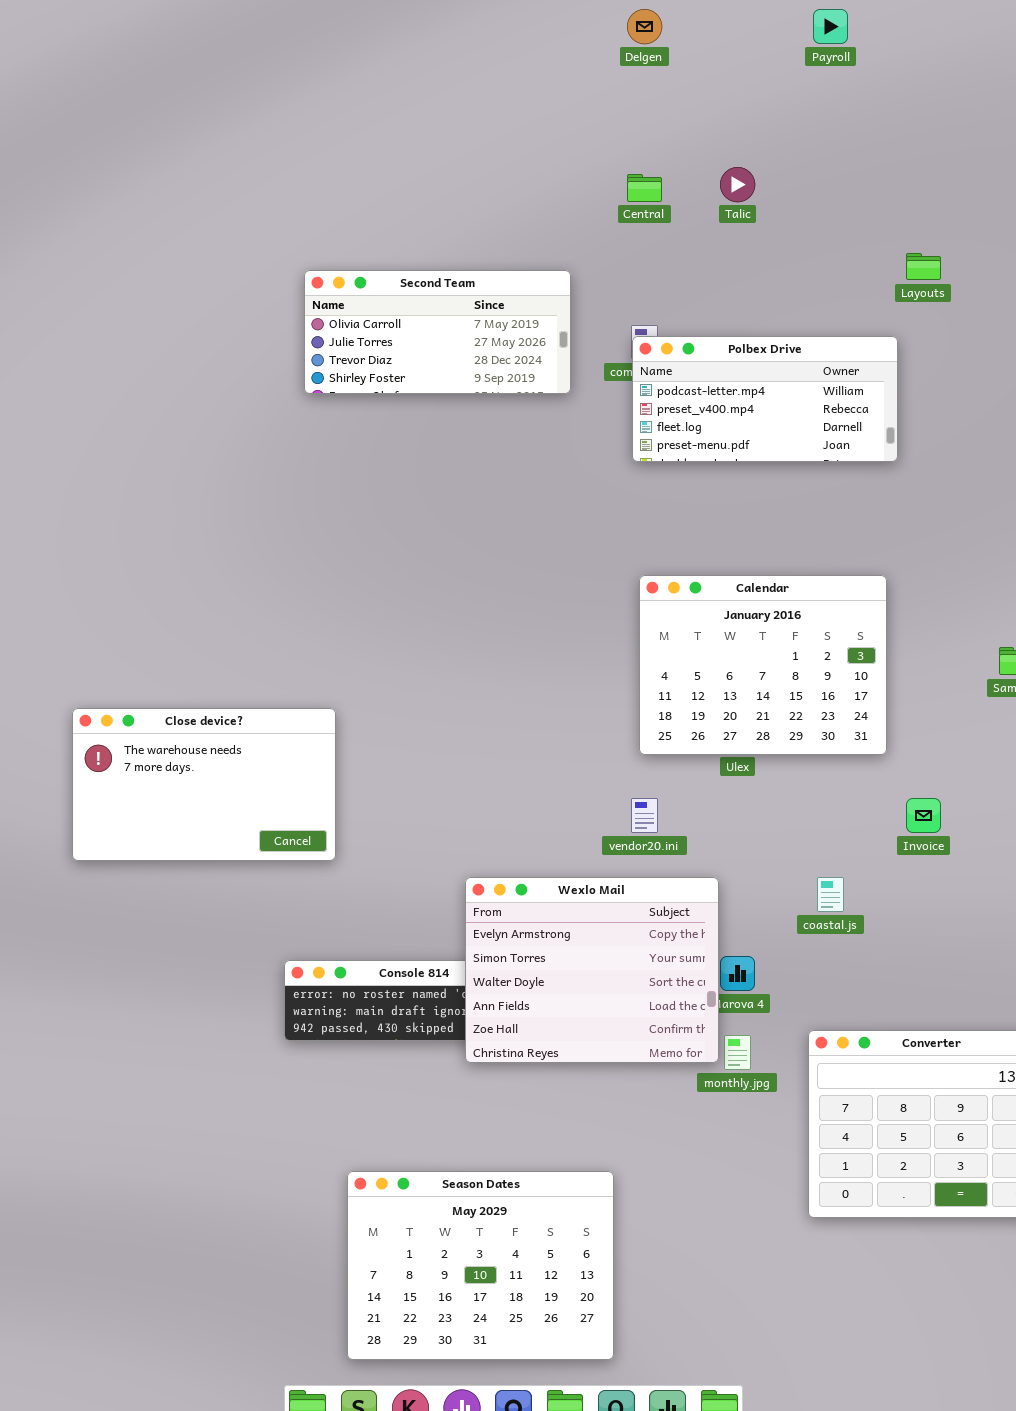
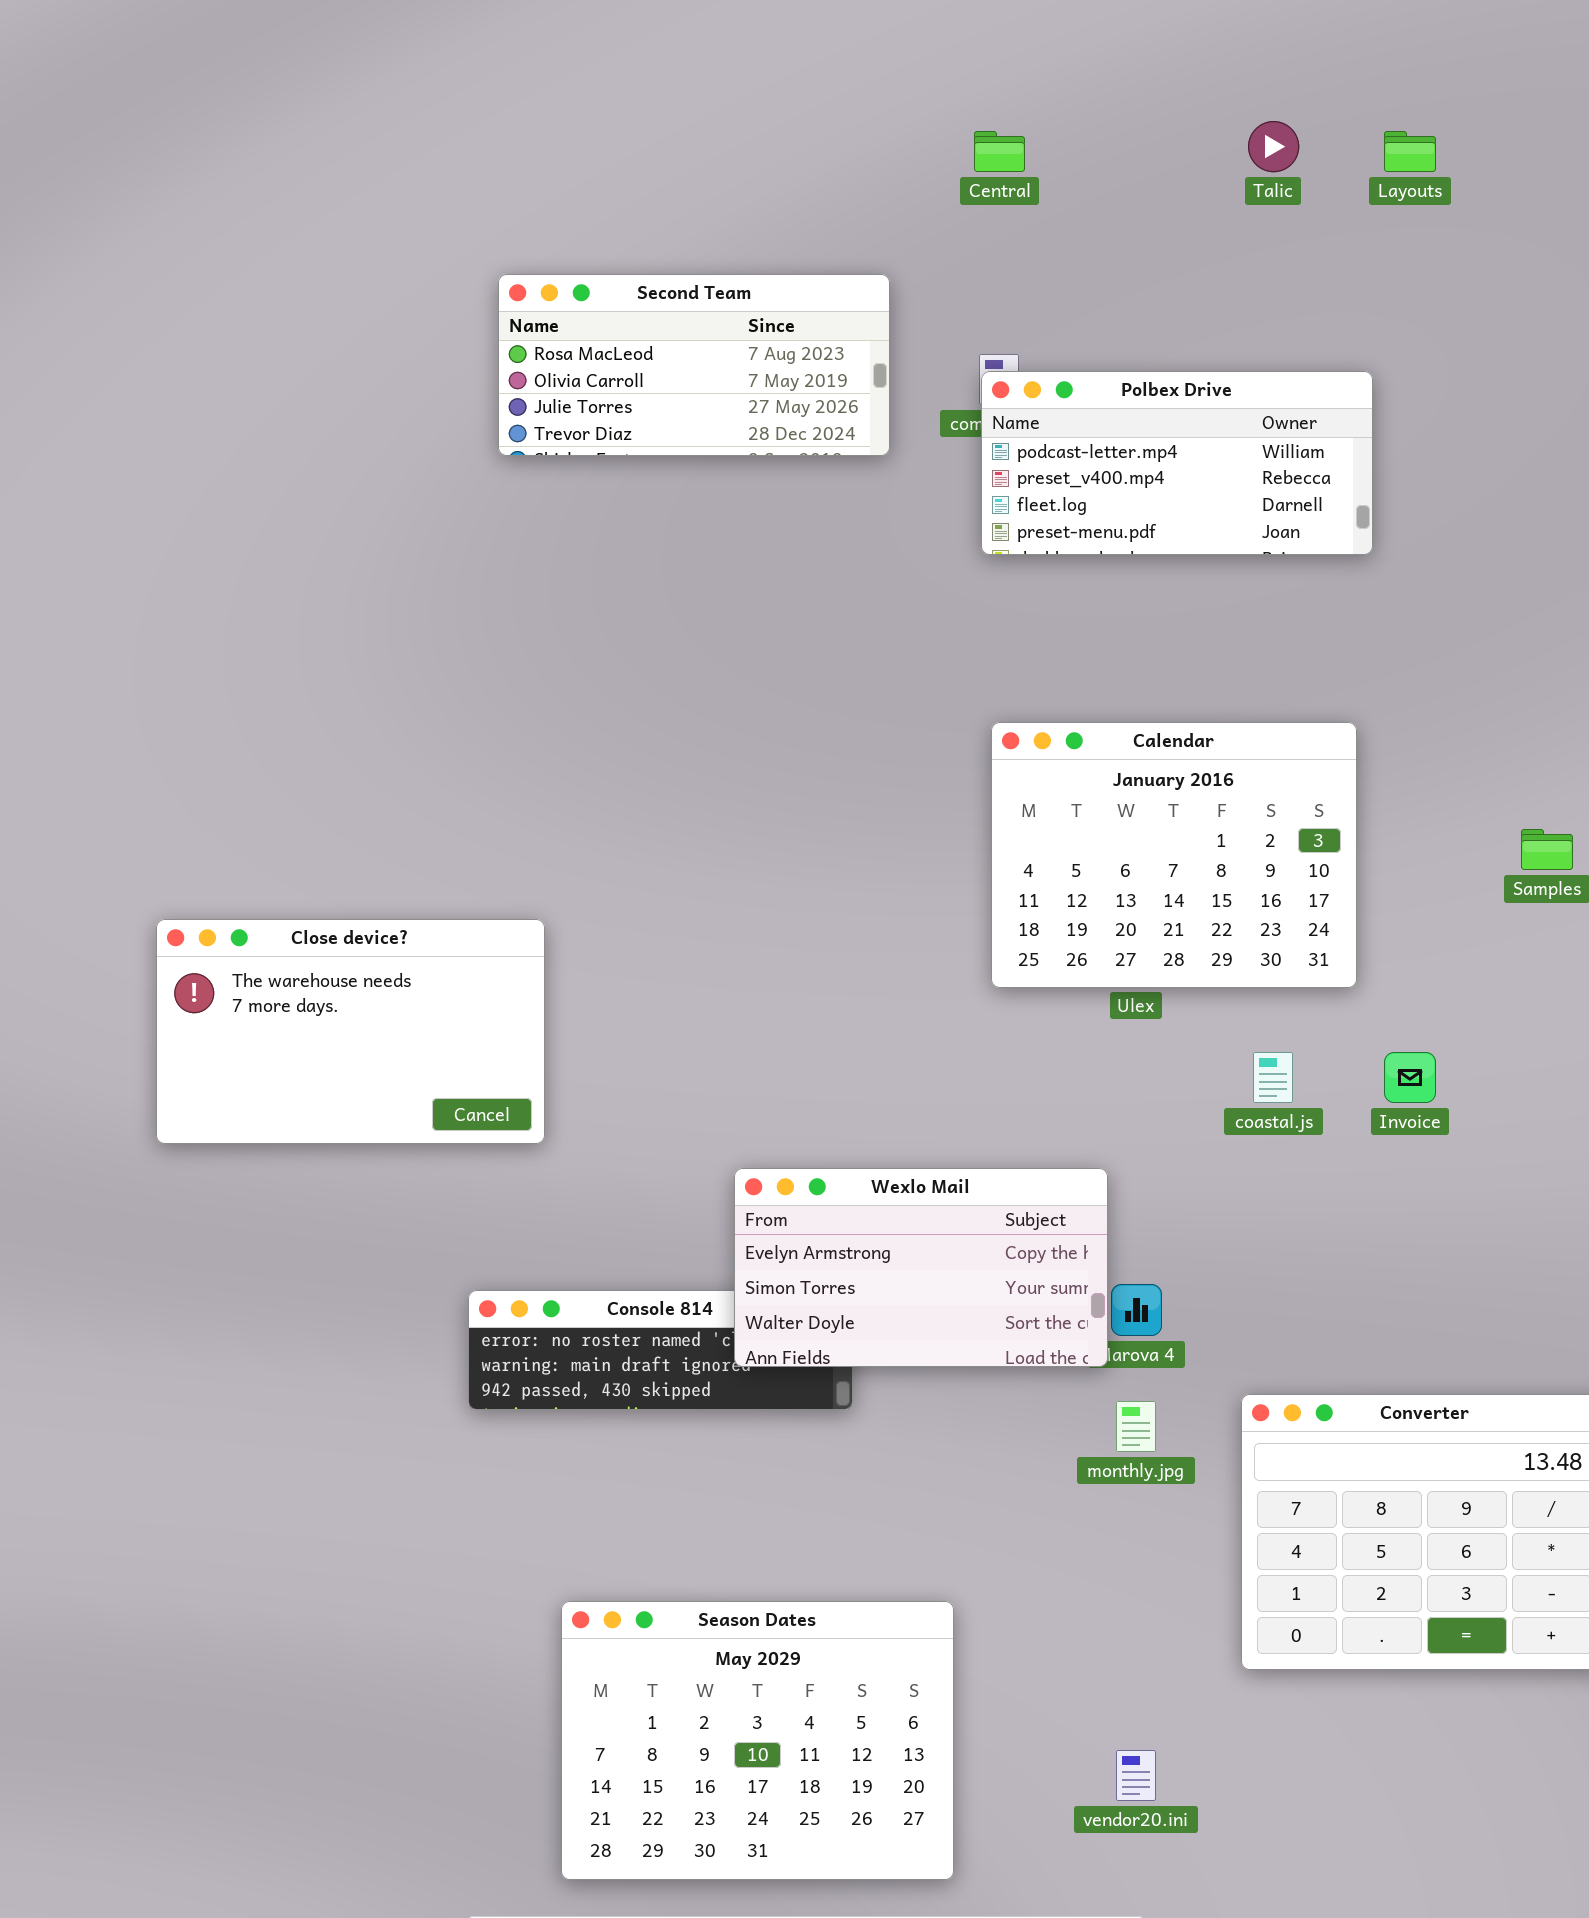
Talic: [720,167,755,202] -> [1248,121,1299,172], moved
Layouts: [906,253,941,280] -> [1384,131,1436,172], moved
Second Team: [304,270,571,394] -> [498,274,890,456], scrolled up 1 row
vendor20.ini: [631,798,658,833] -> [1116,1750,1156,1801], moved
Wexlo Mail: [465,877,719,1063] -> [734,1168,1108,1367], resized
coastal.js: [817,877,844,912] -> [1253,1052,1293,1103], moved

